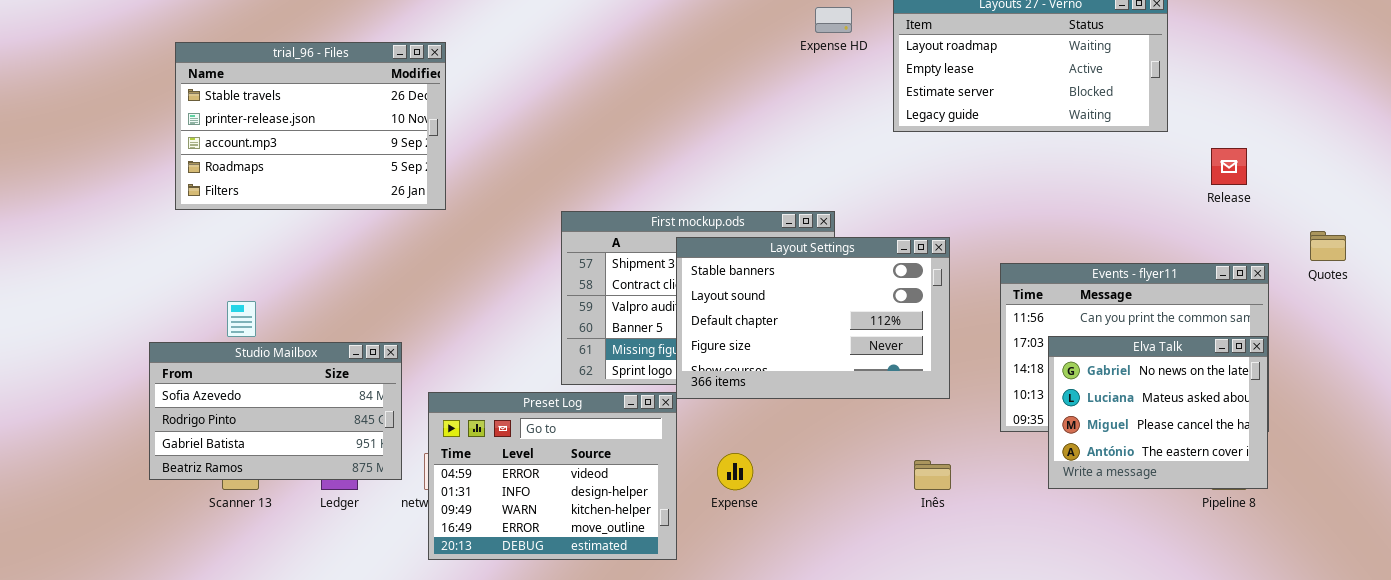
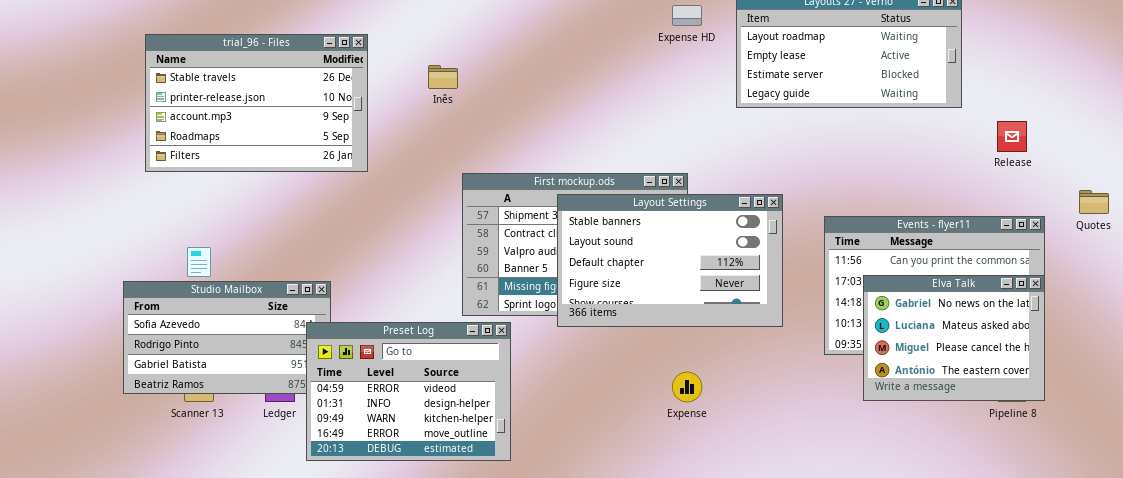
Preset Log: [428,392,677,560] -> [306,322,511,461], moved
Expense: [717,453,753,490] -> [672,372,702,402], moved
Inês: [914,460,951,490] -> [428,65,458,89], moved

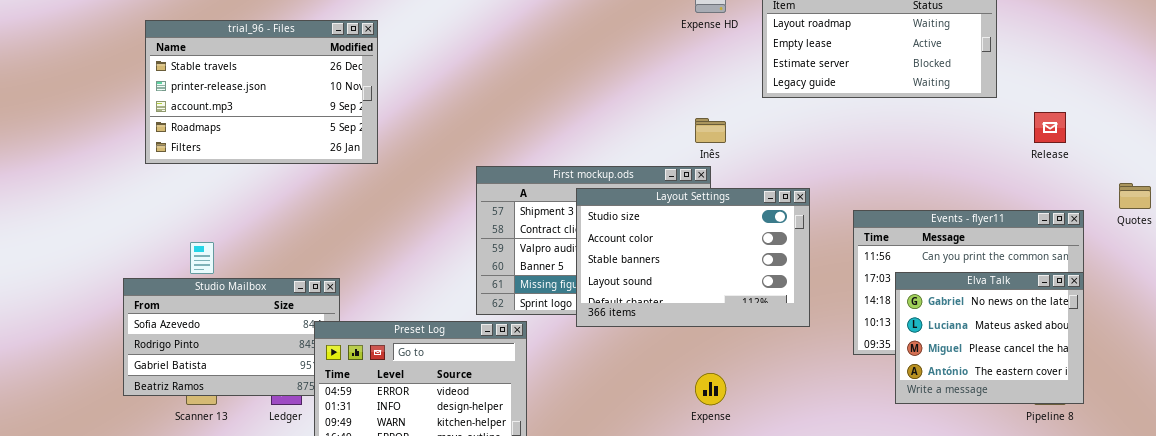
Inês: [428,65,458,89] -> [695,118,726,143], moved
Layout Settings: [557,194,783,327] -> [576,188,810,327], scrolled up 2 rows

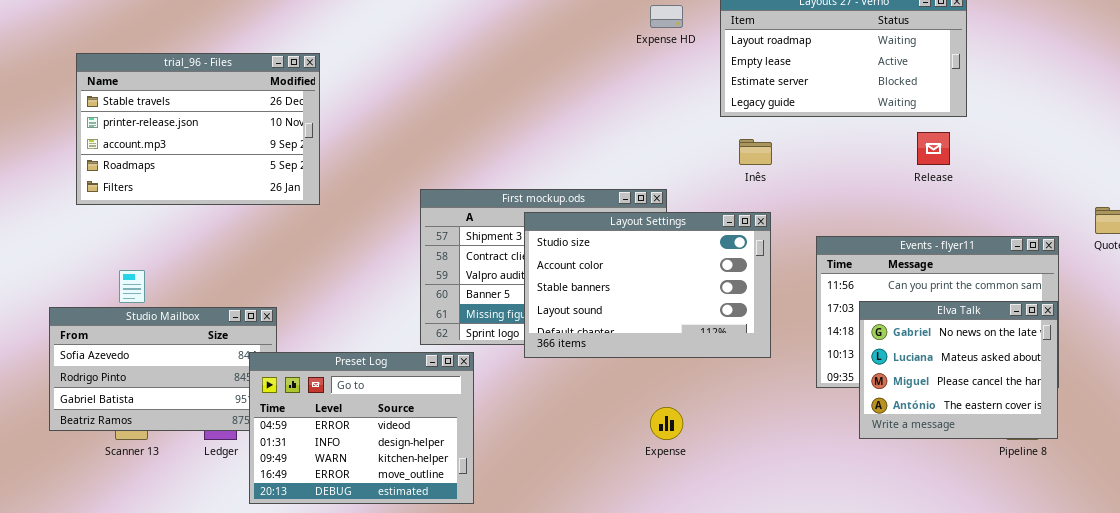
trial_96 - Files: [145,20,378,164] -> [76,53,320,205], moved
Release: [1034,112,1066,143] -> [917,132,950,165], moved
Inês: [695,118,726,143] -> [739,139,772,165], moved

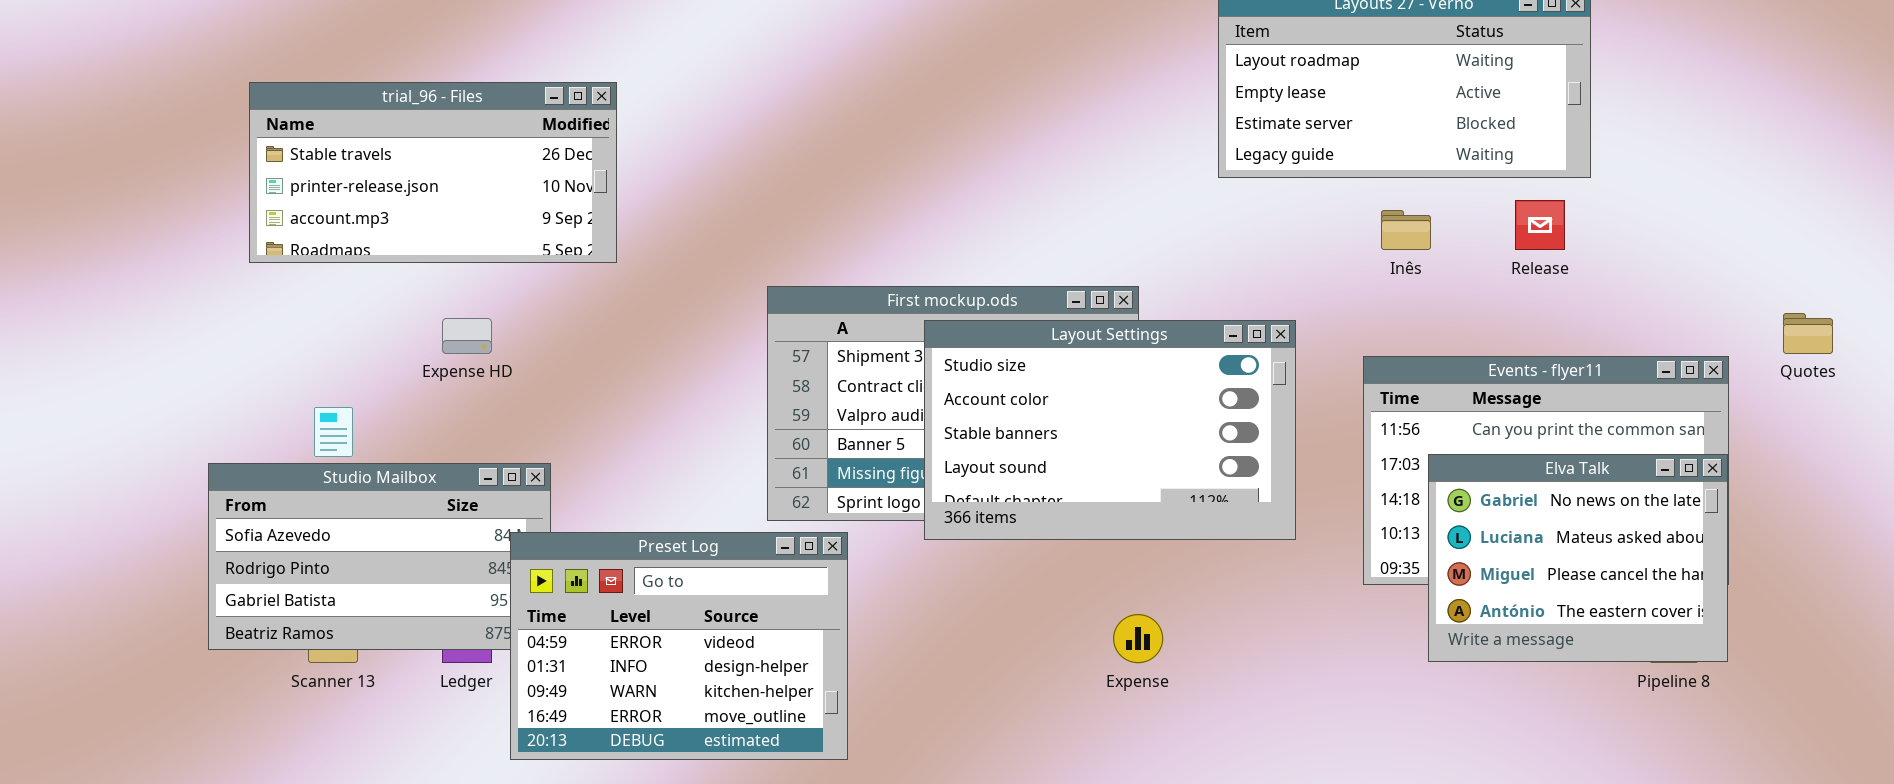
Expense HD: [650,5,683,28] -> [442,318,492,354], moved
trial_96 - Files: [76,53,320,205] -> [249,82,617,263], resized
Inês: [739,139,772,165] -> [1381,210,1431,250], moved

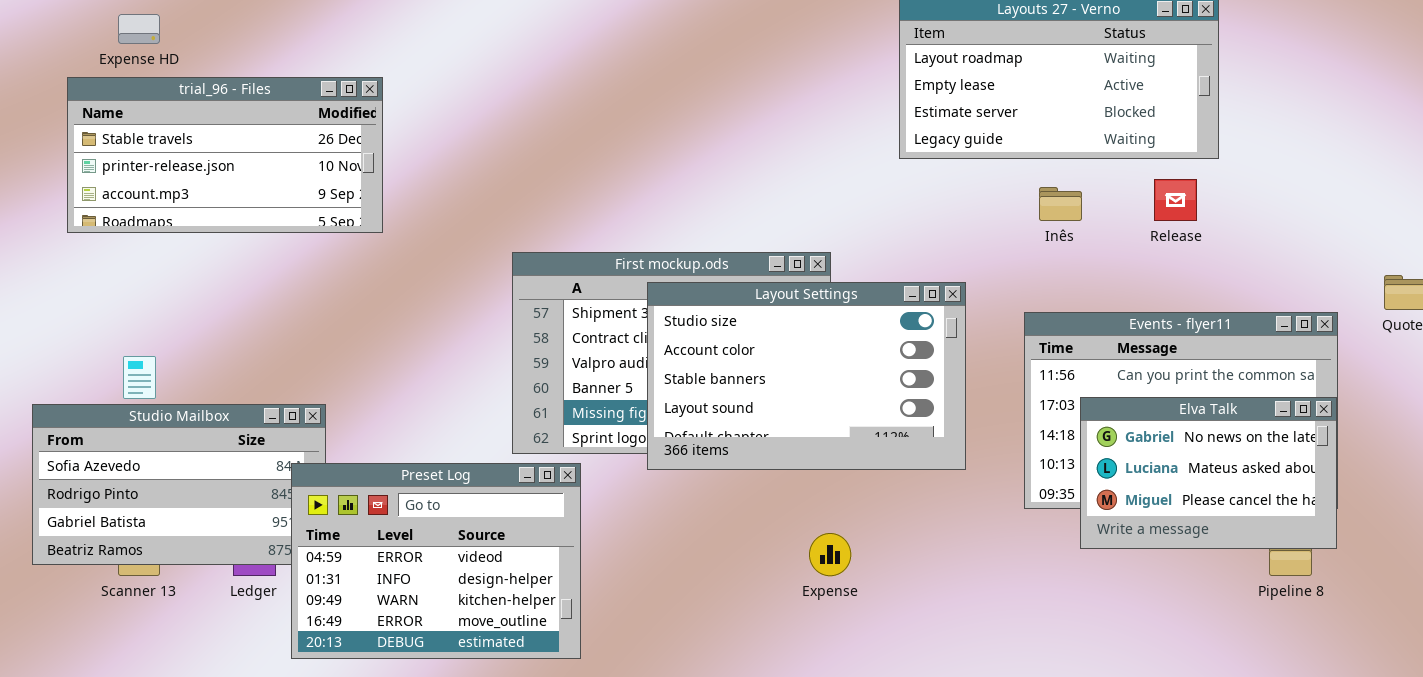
Expense HD: [442,318,492,354] -> [118,14,160,44], moved
Elva Talk: [1428,454,1728,662] -> [1080,397,1337,549], resized

